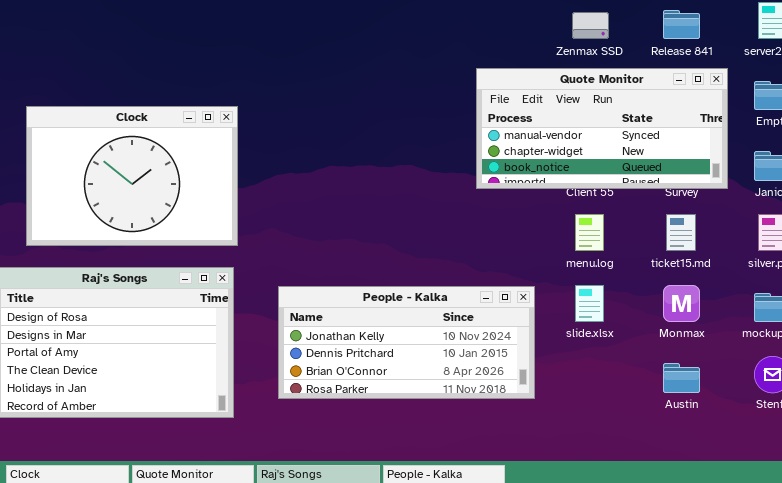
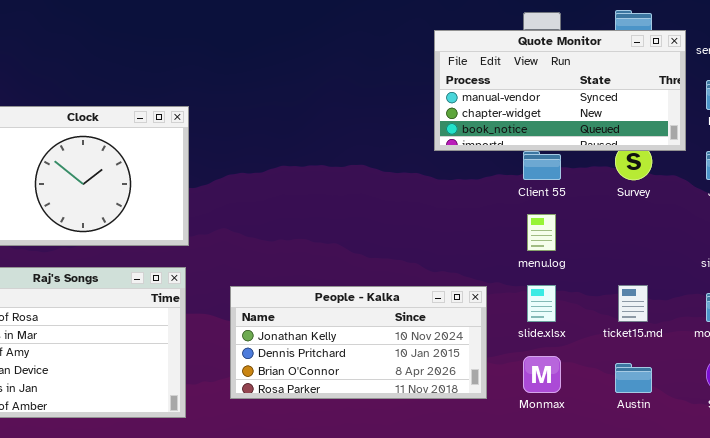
Quote Monitor: [476,68,728,189] -> [434,30,686,151], moved
ticket15.md: [666,214,696,251] -> [618,285,648,322], moved
Monmax: [663,285,700,322] -> [523,356,561,393], moved

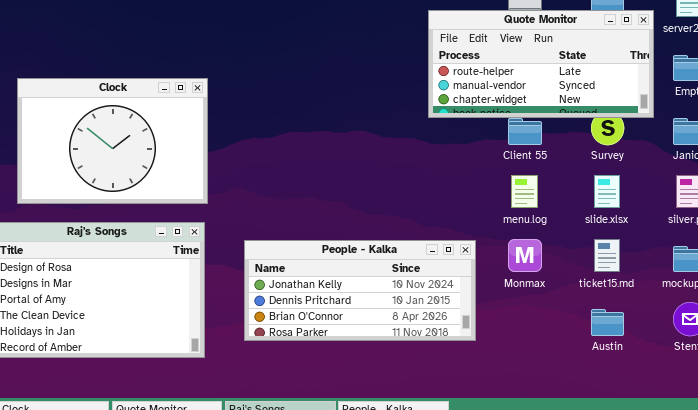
Quote Monitor: [434,30,686,151] -> [428,10,654,118], scrolled up 1 row
slide.xlsx: [527,285,556,322] -> [594,175,620,208], moved
Monmax: [523,356,561,393] -> [508,239,542,272], moved

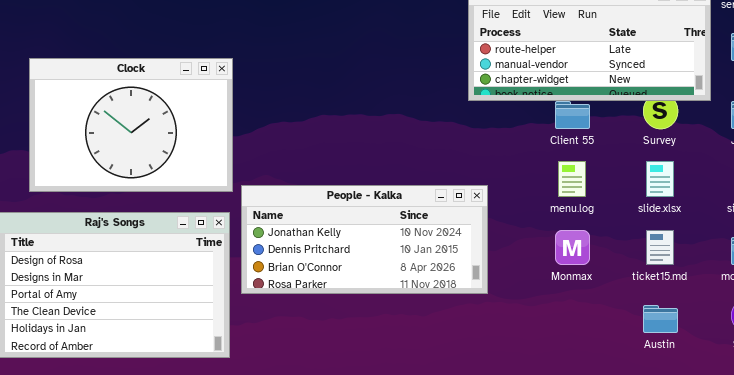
People - Kalka: [244,240,476,341] -> [241,185,488,294], moved

